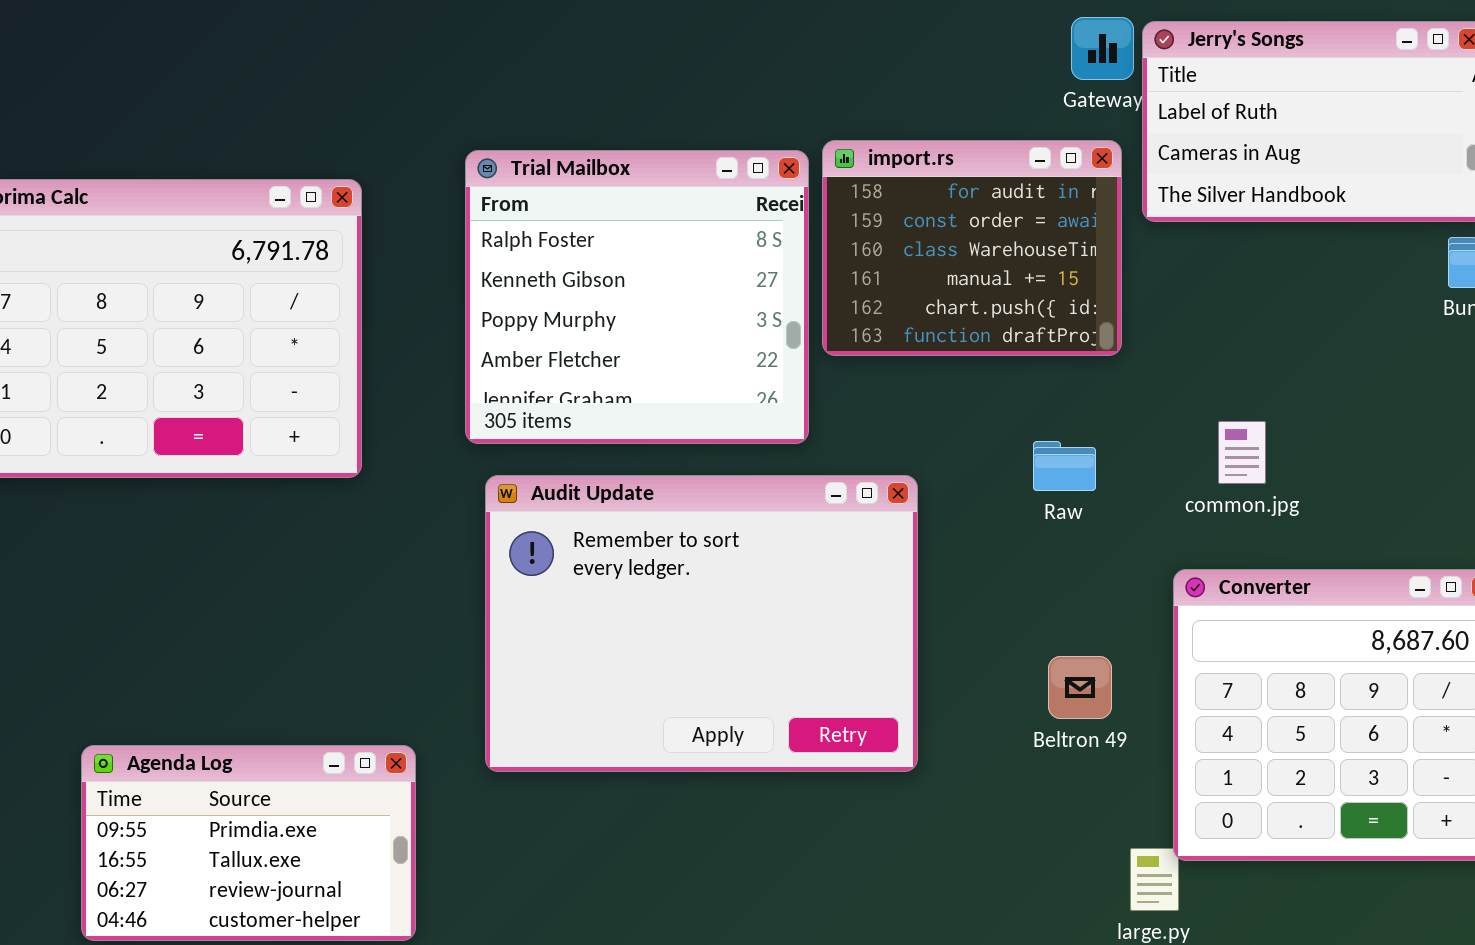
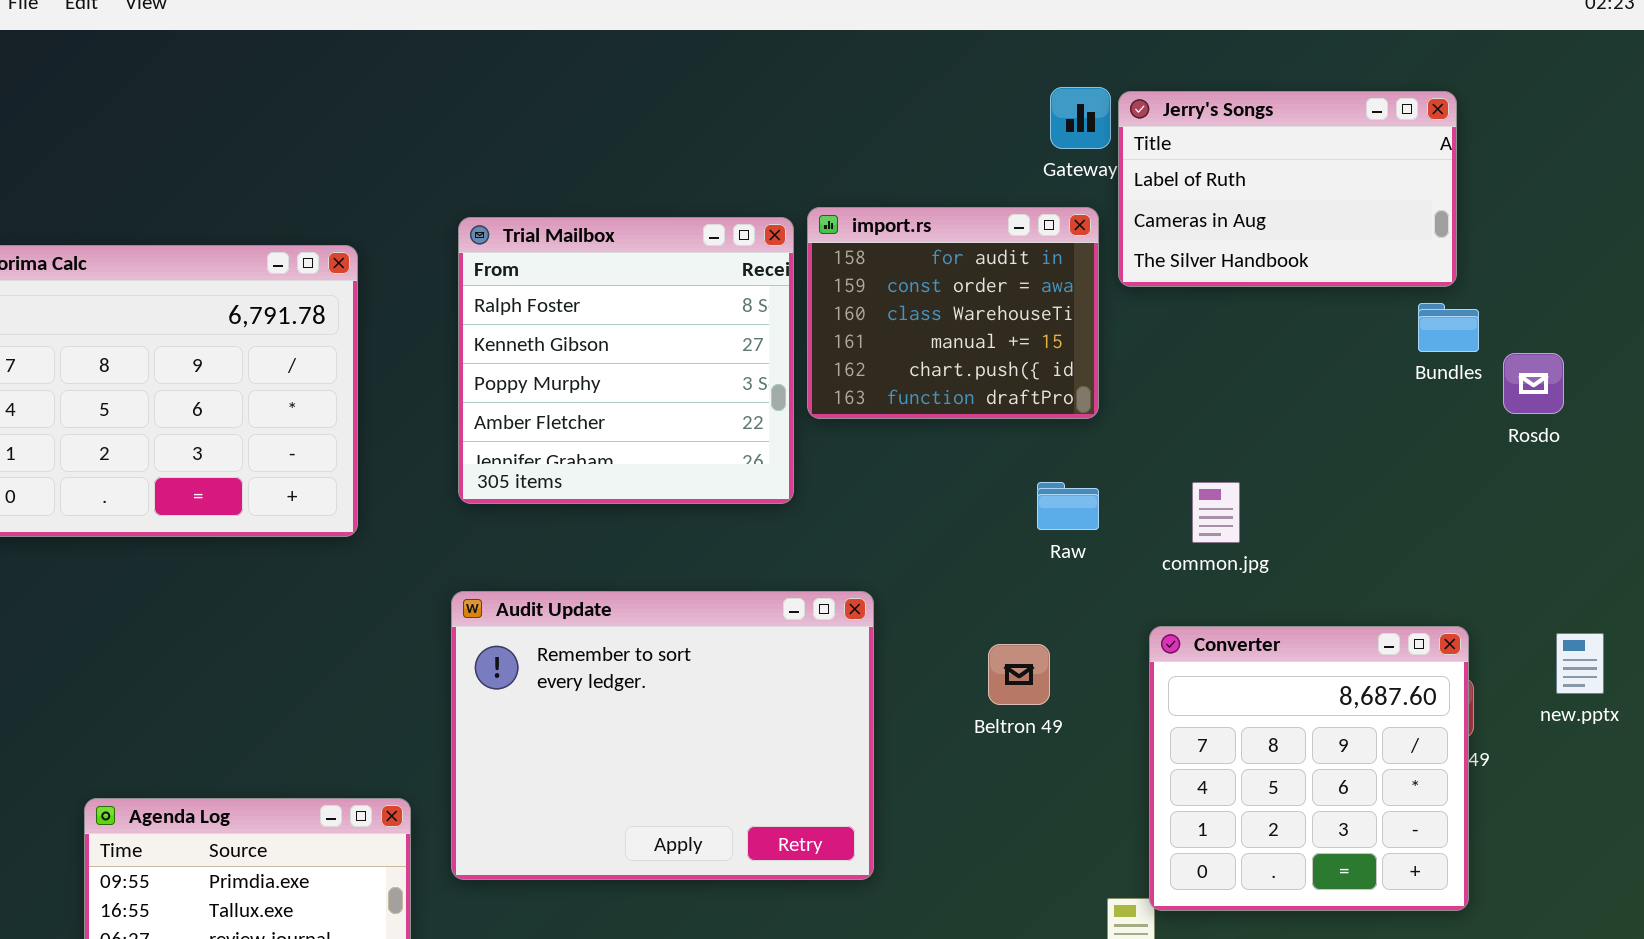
Raw: [1033,441,1096,491] -> [1037,482,1099,530], moved
Audit Update: [485,475,918,772] -> [451,591,874,880], moved
Beltron 49: [1048,656,1112,719] -> [988,644,1050,705], moved

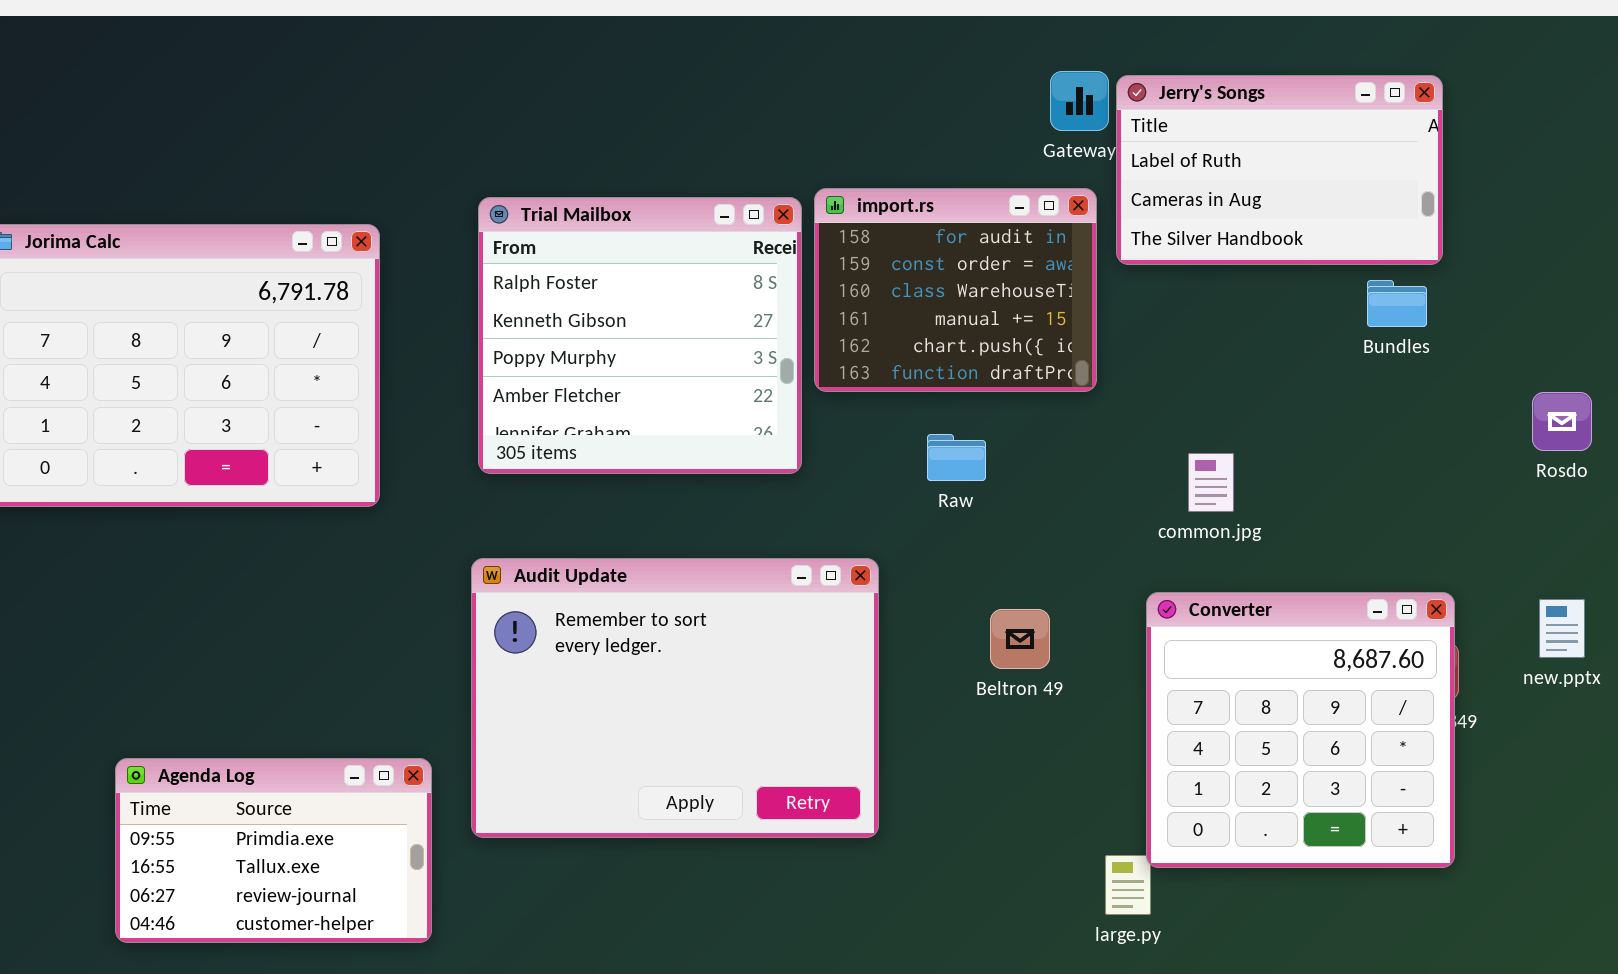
Bundles: [1418,303,1479,352] -> [1367,280,1427,327], moved
Rosdo: [1503,353,1564,414] -> [1532,392,1592,451], moved
Raw: [1037,482,1099,530] -> [927,434,986,481], moved

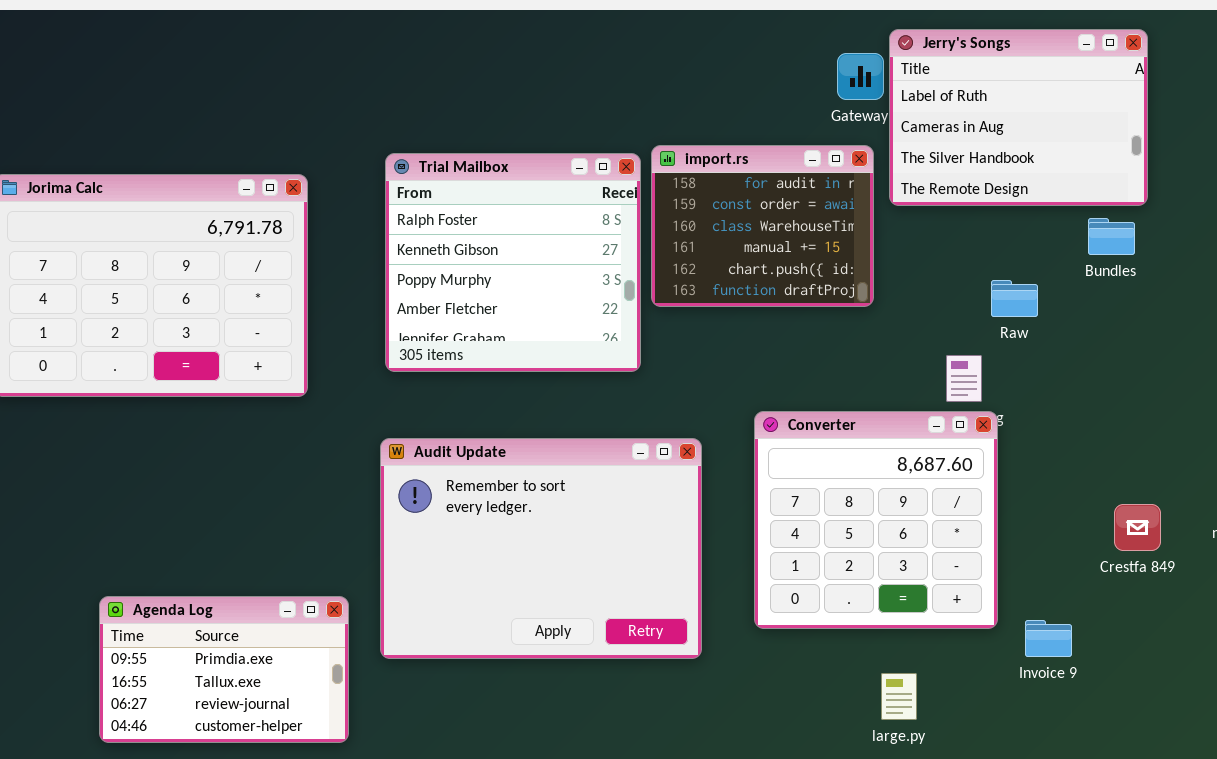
Jerry's Songs: [1116,75,1443,265] -> [889,29,1148,206], resized
Raw: [927,434,986,481] -> [991,280,1038,317], moved
Converter: [1146,592,1455,868] -> [754,411,998,629], moved

